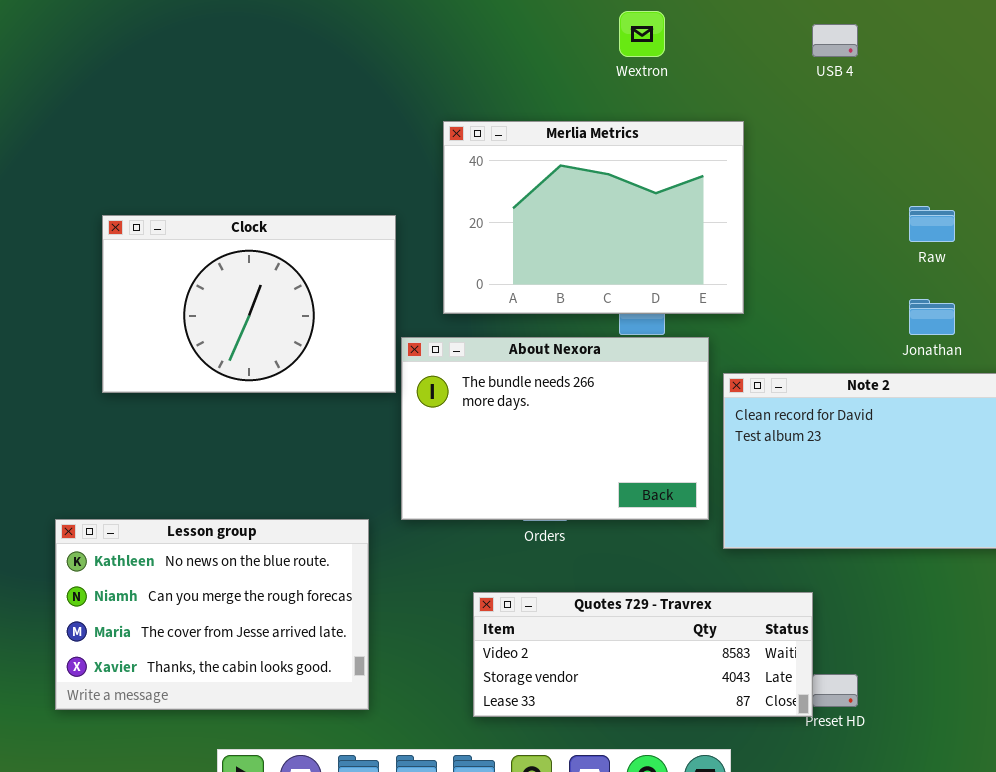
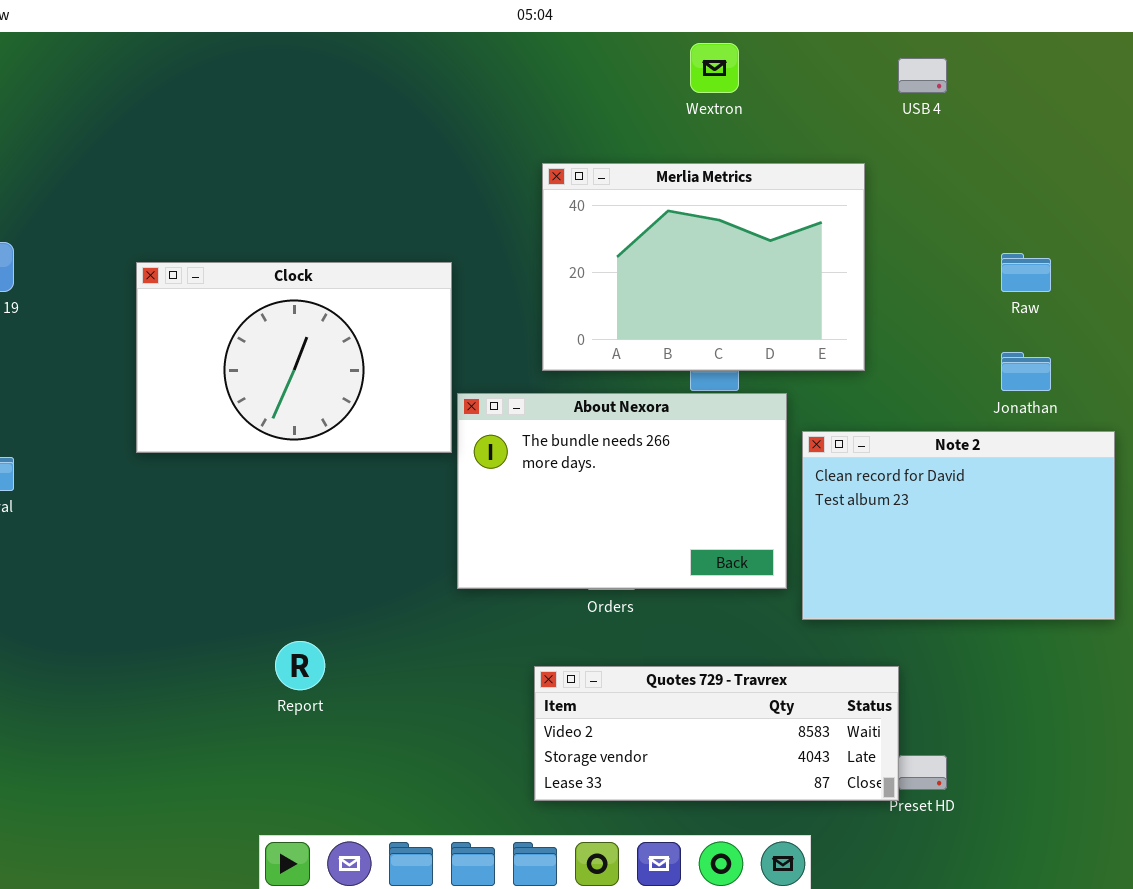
Merlia Metrics: [443,121,744,314] -> [542,163,865,371], moved
Lesson group: [55,519,369,710] -> none, closed

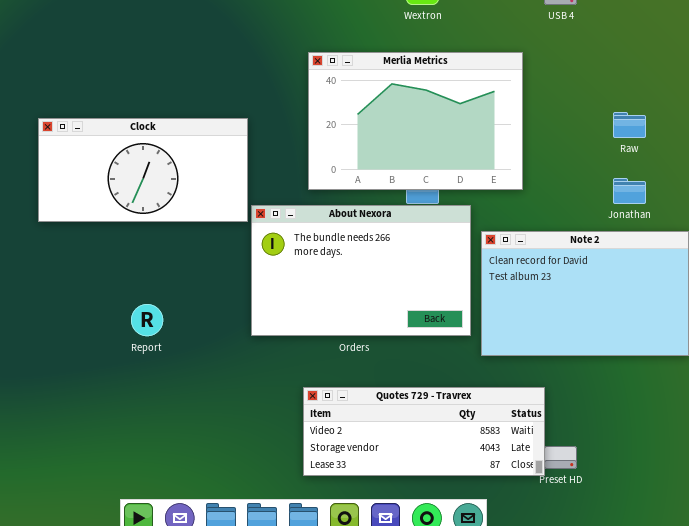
Clock: [136,262,452,453] -> [38,118,248,222], resized
Report: [275,641,325,690] -> [131,304,163,336], moved

